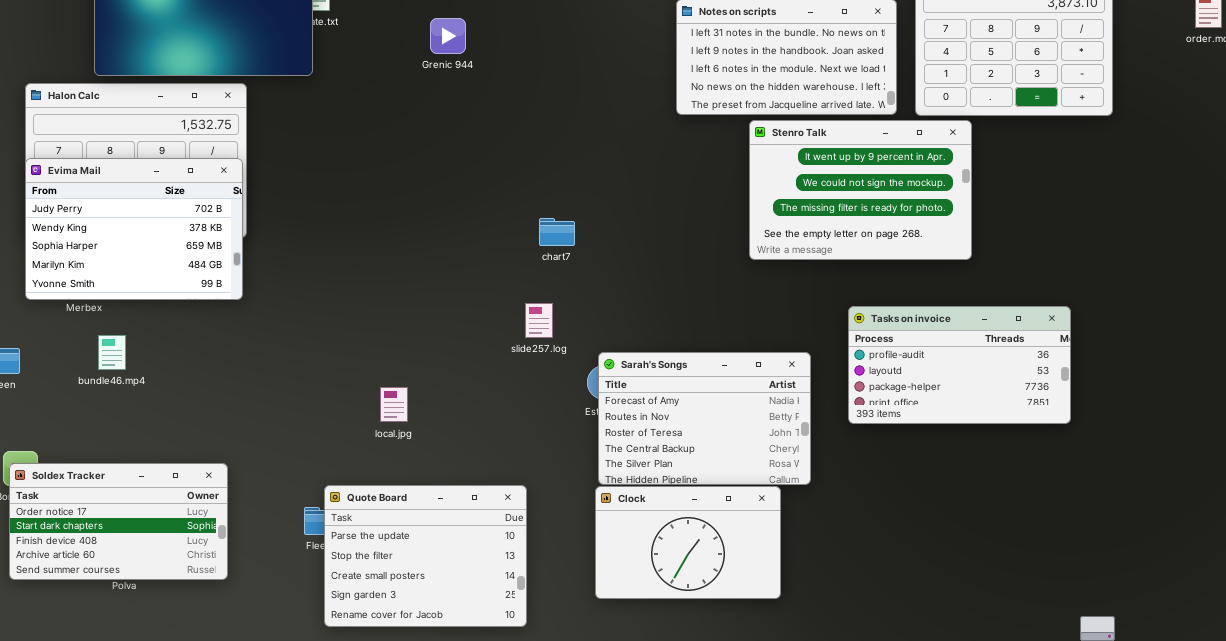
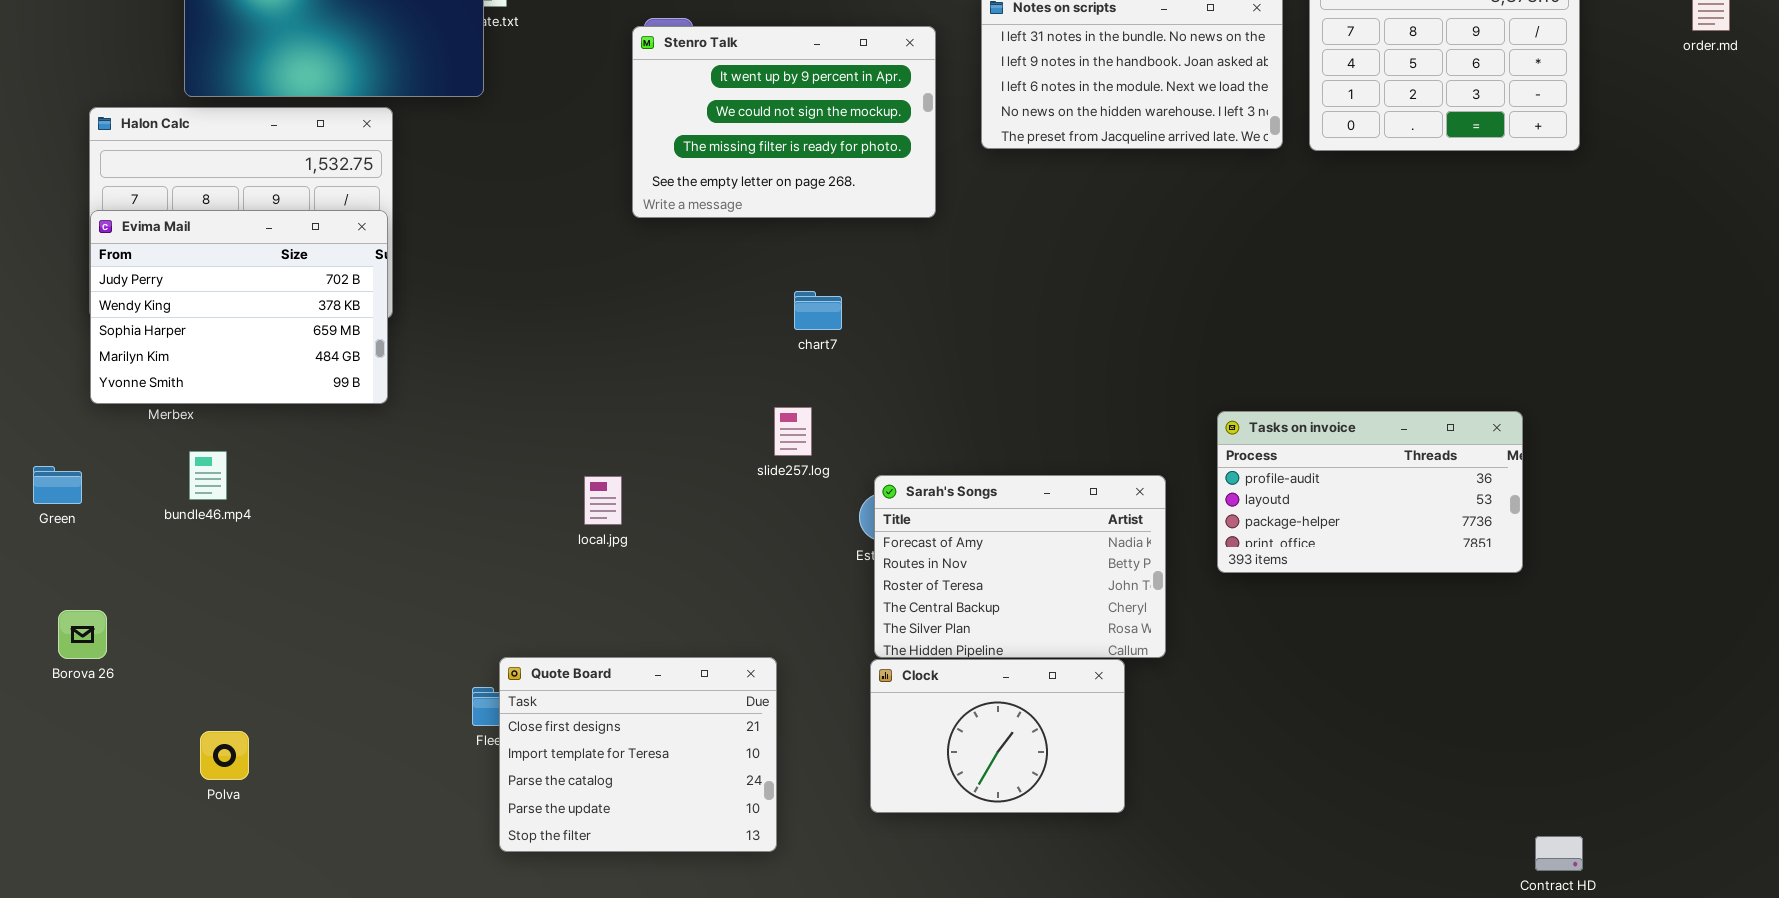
Stenro Talk: [749,120,972,260] -> [632,26,936,218], moved
local.jpg: [380,387,408,422] -> [584,476,622,525], moved
Soldex Tracker: [9,463,228,580] -> none, closed
Quote Board: [324,485,527,627] -> [499,657,777,852], scrolled up 3 rows

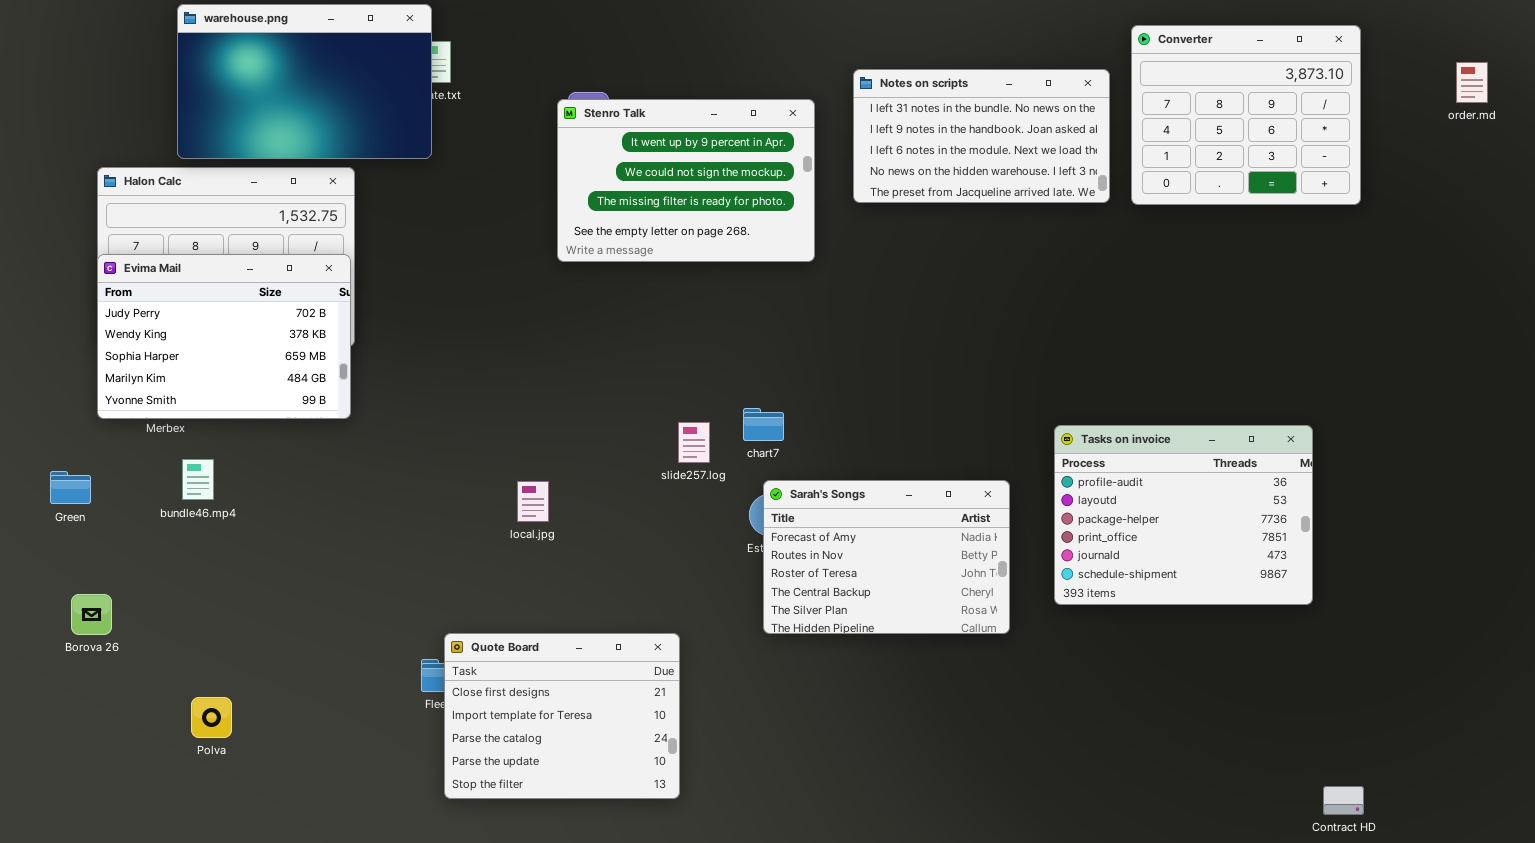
chart7: [794,291,842,330] -> [743,408,784,441], moved
Tasks on invoice: [1217,411,1523,573] -> [1054,425,1313,605], resized
Clock: [870,659,1125,813] -> none, closed

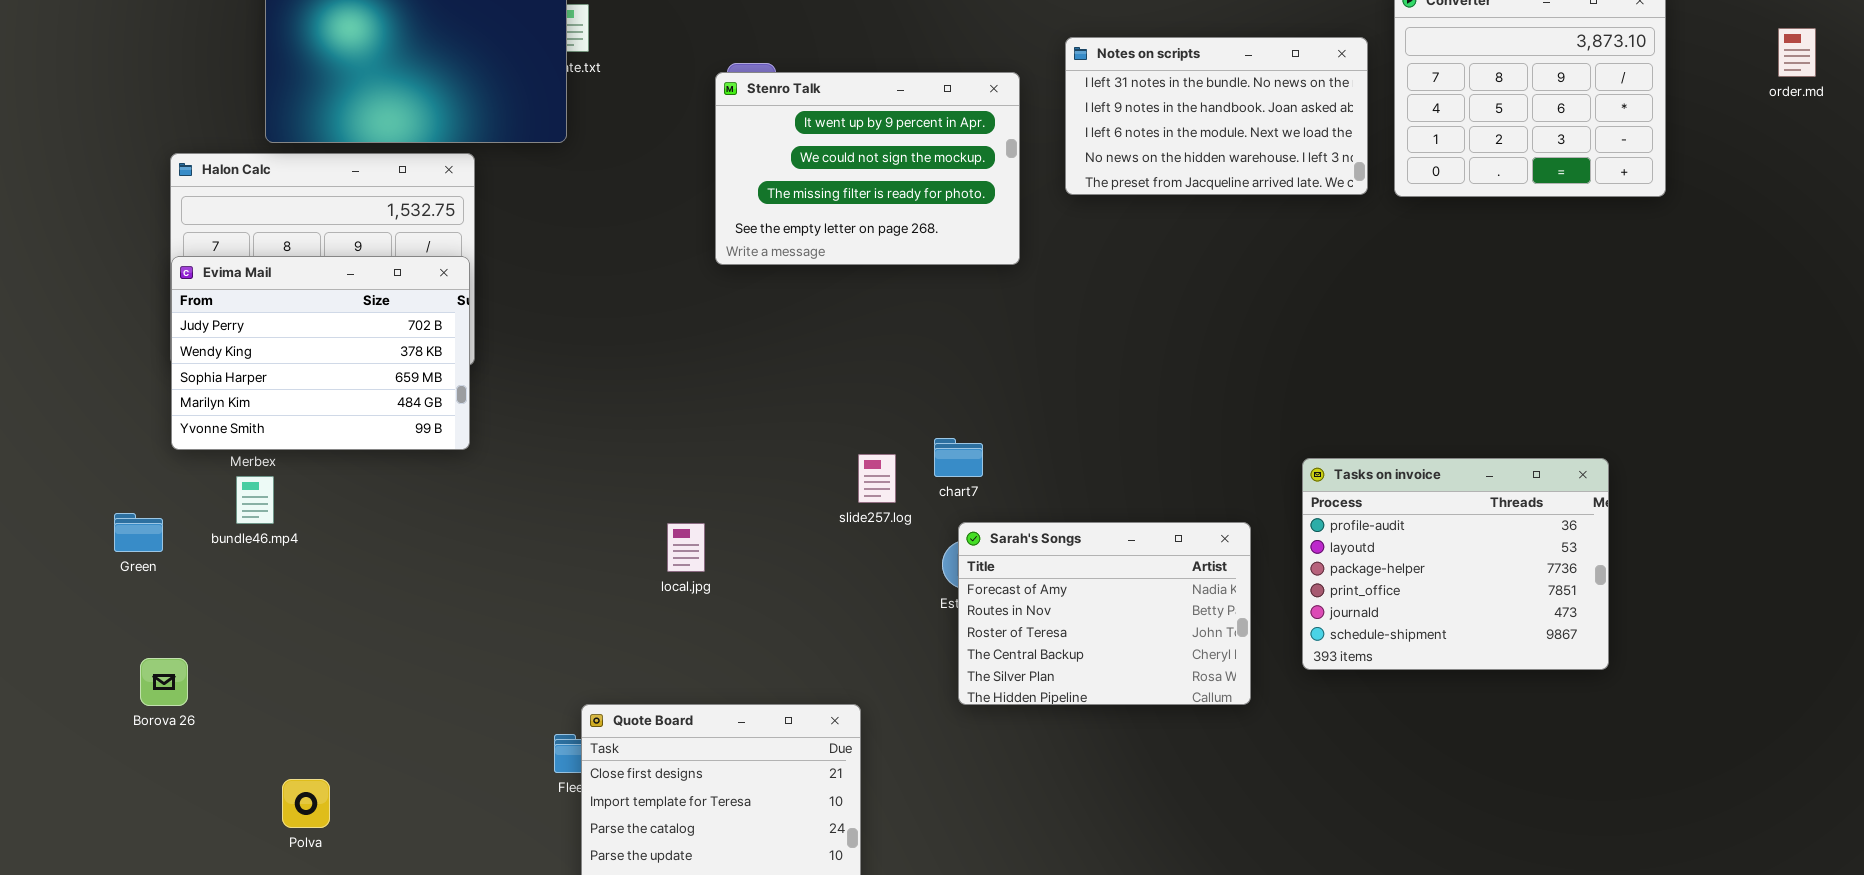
bundle46.mp4: [182,459,214,500] -> [236,476,274,524], moved

